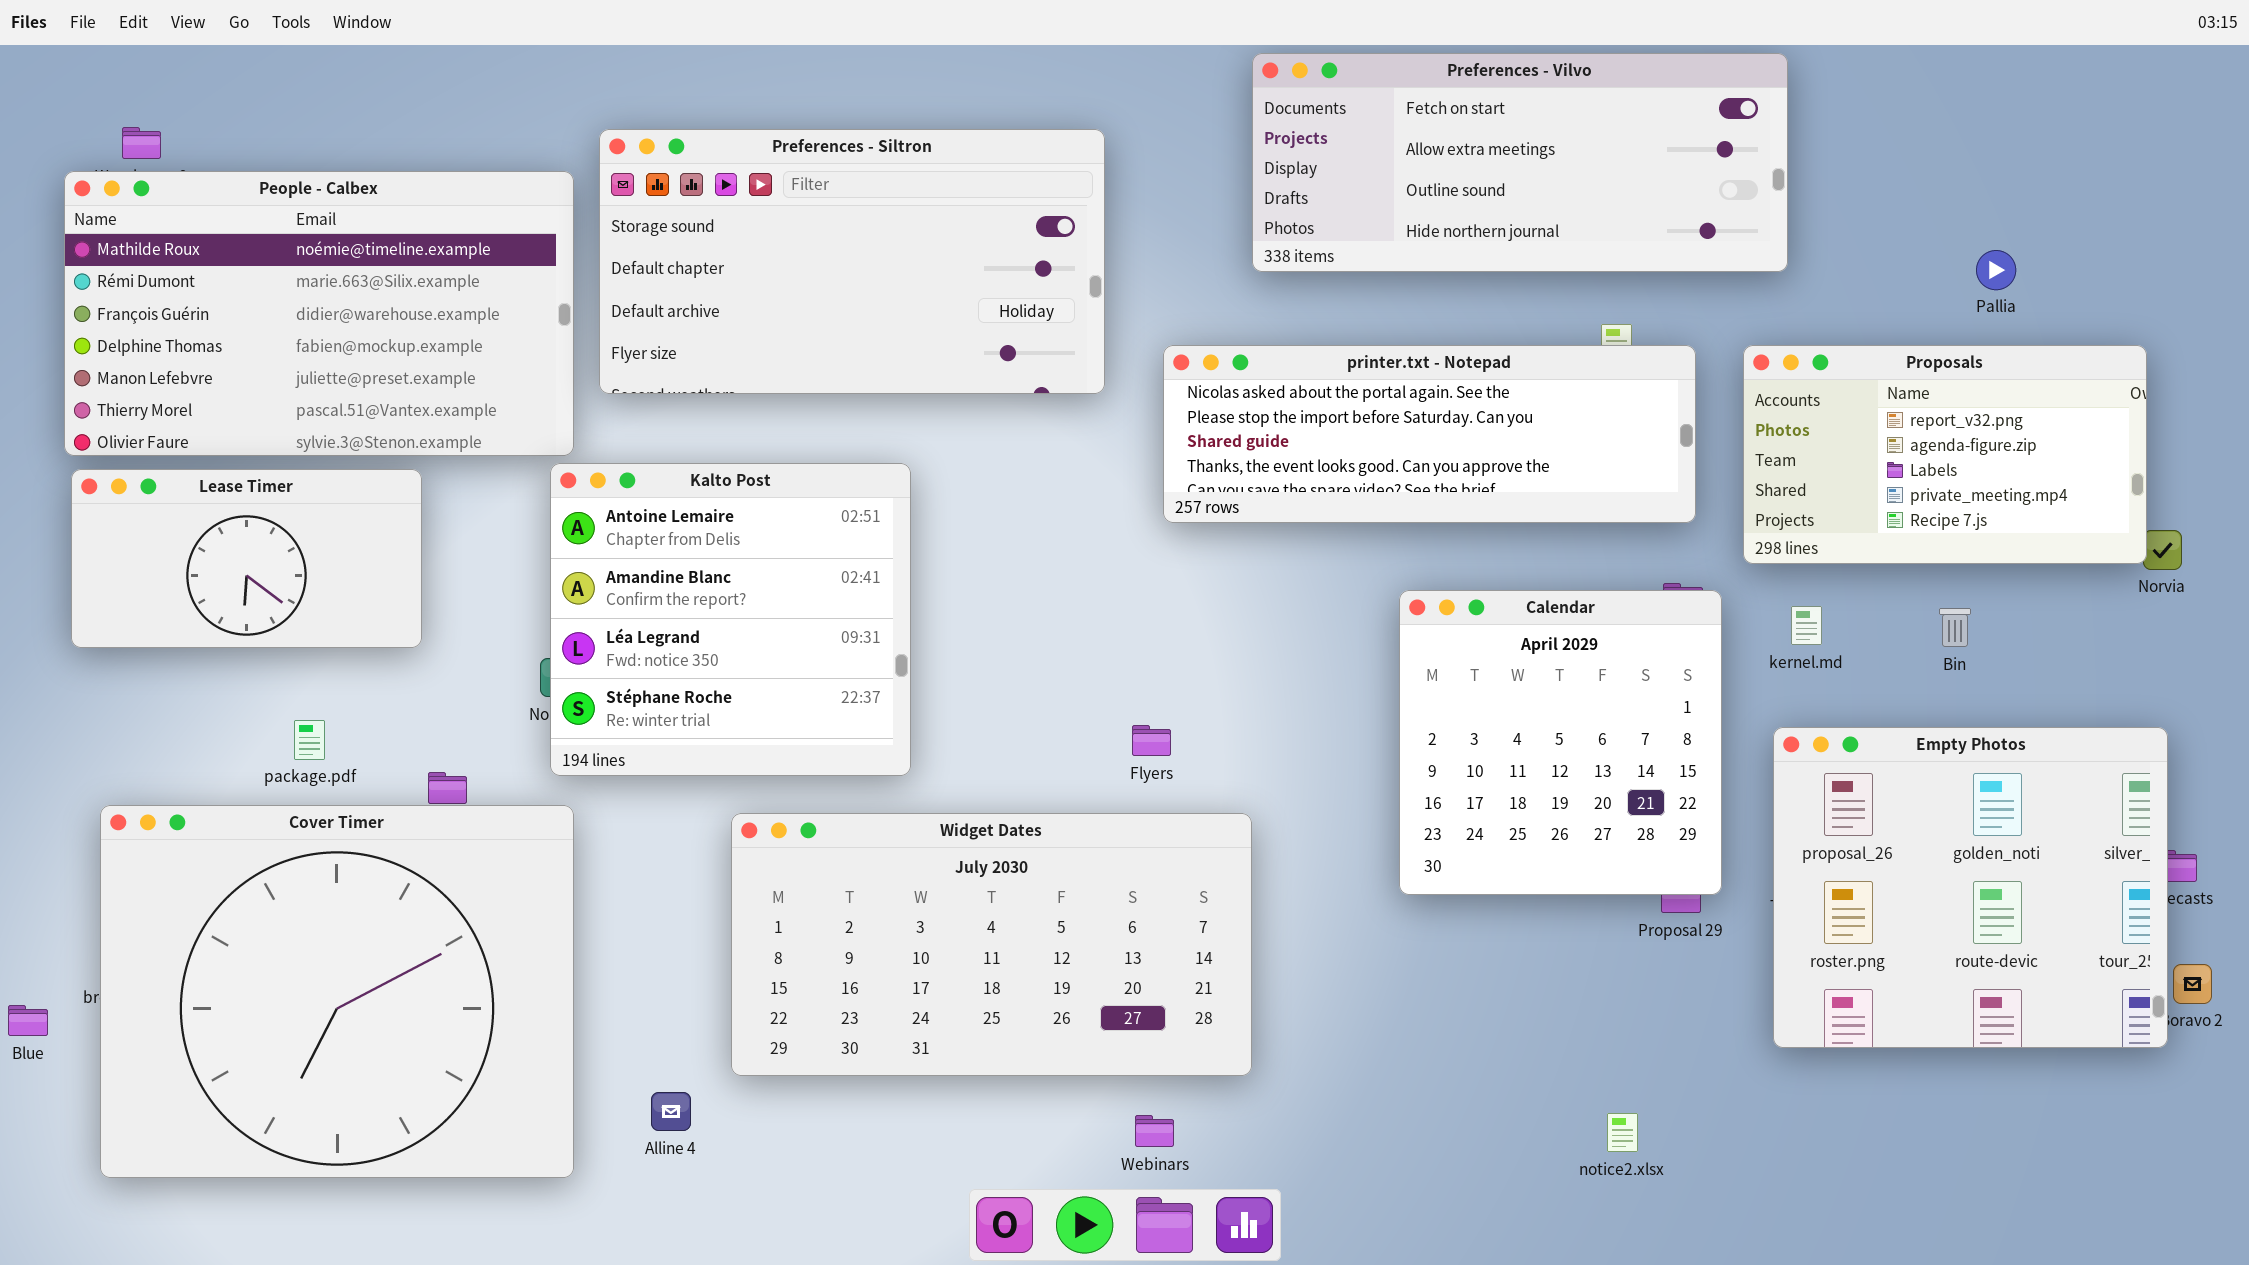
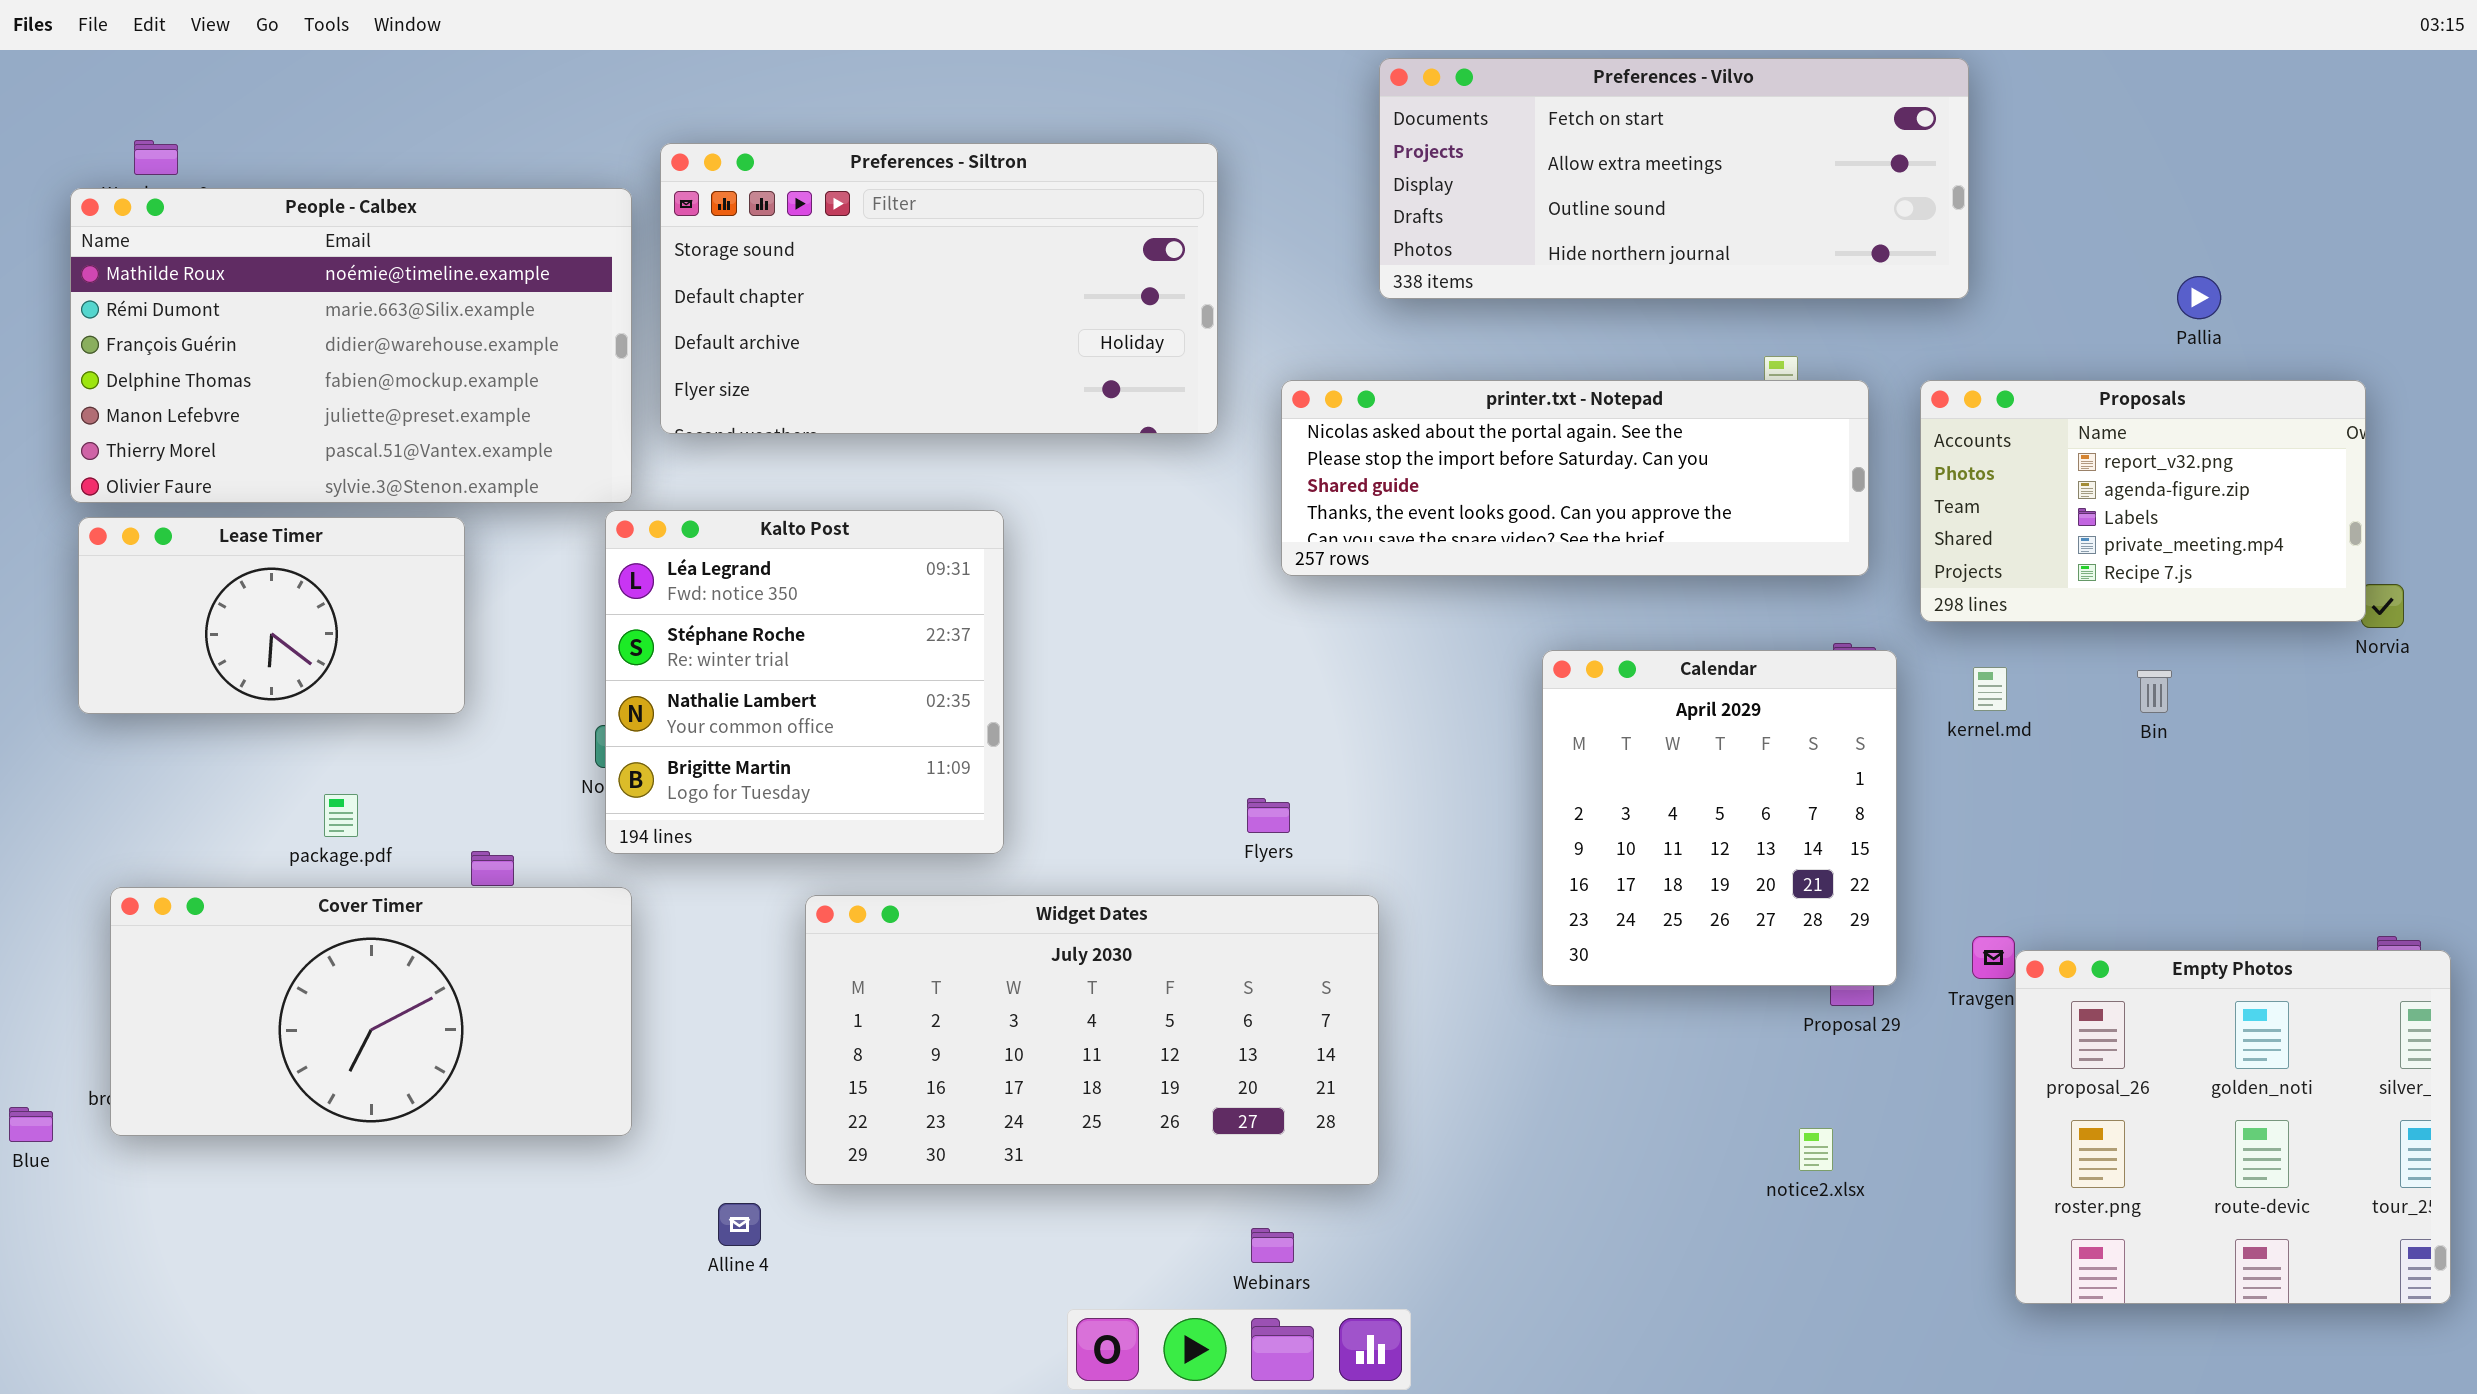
Kalto Post: [550,463,911,776] -> [605,510,1004,854], scrolled down 2 rows
Empty Photos: [1773,727,2168,1048] -> [2015,950,2451,1304], moved
Cover Timer: [100,805,574,1178] -> [110,887,632,1136], resized
notice2.xlsx: [1607,1113,1638,1152] -> [1799,1128,1833,1171], moved

